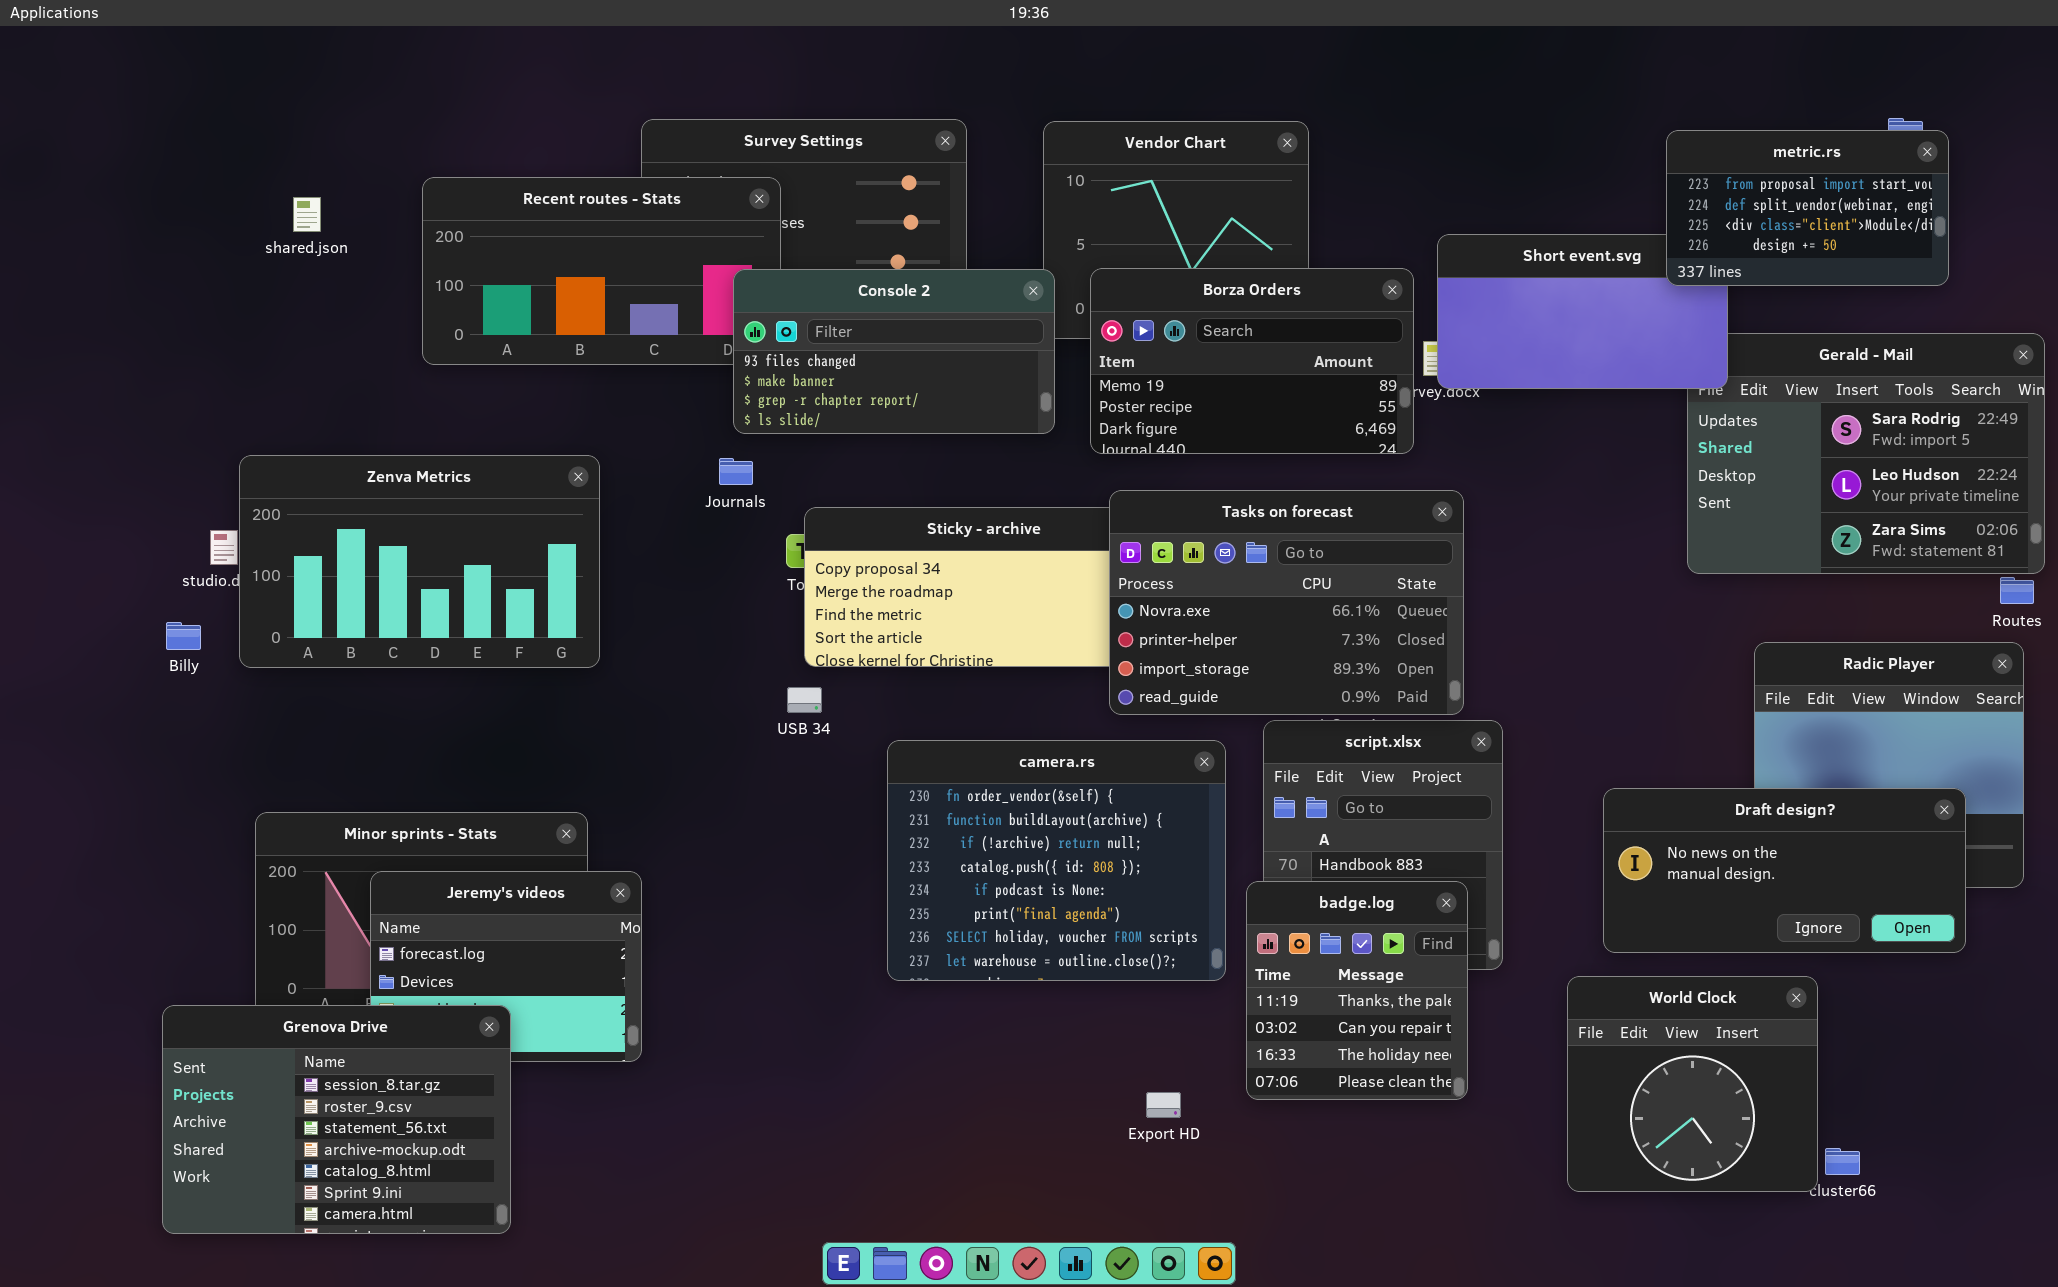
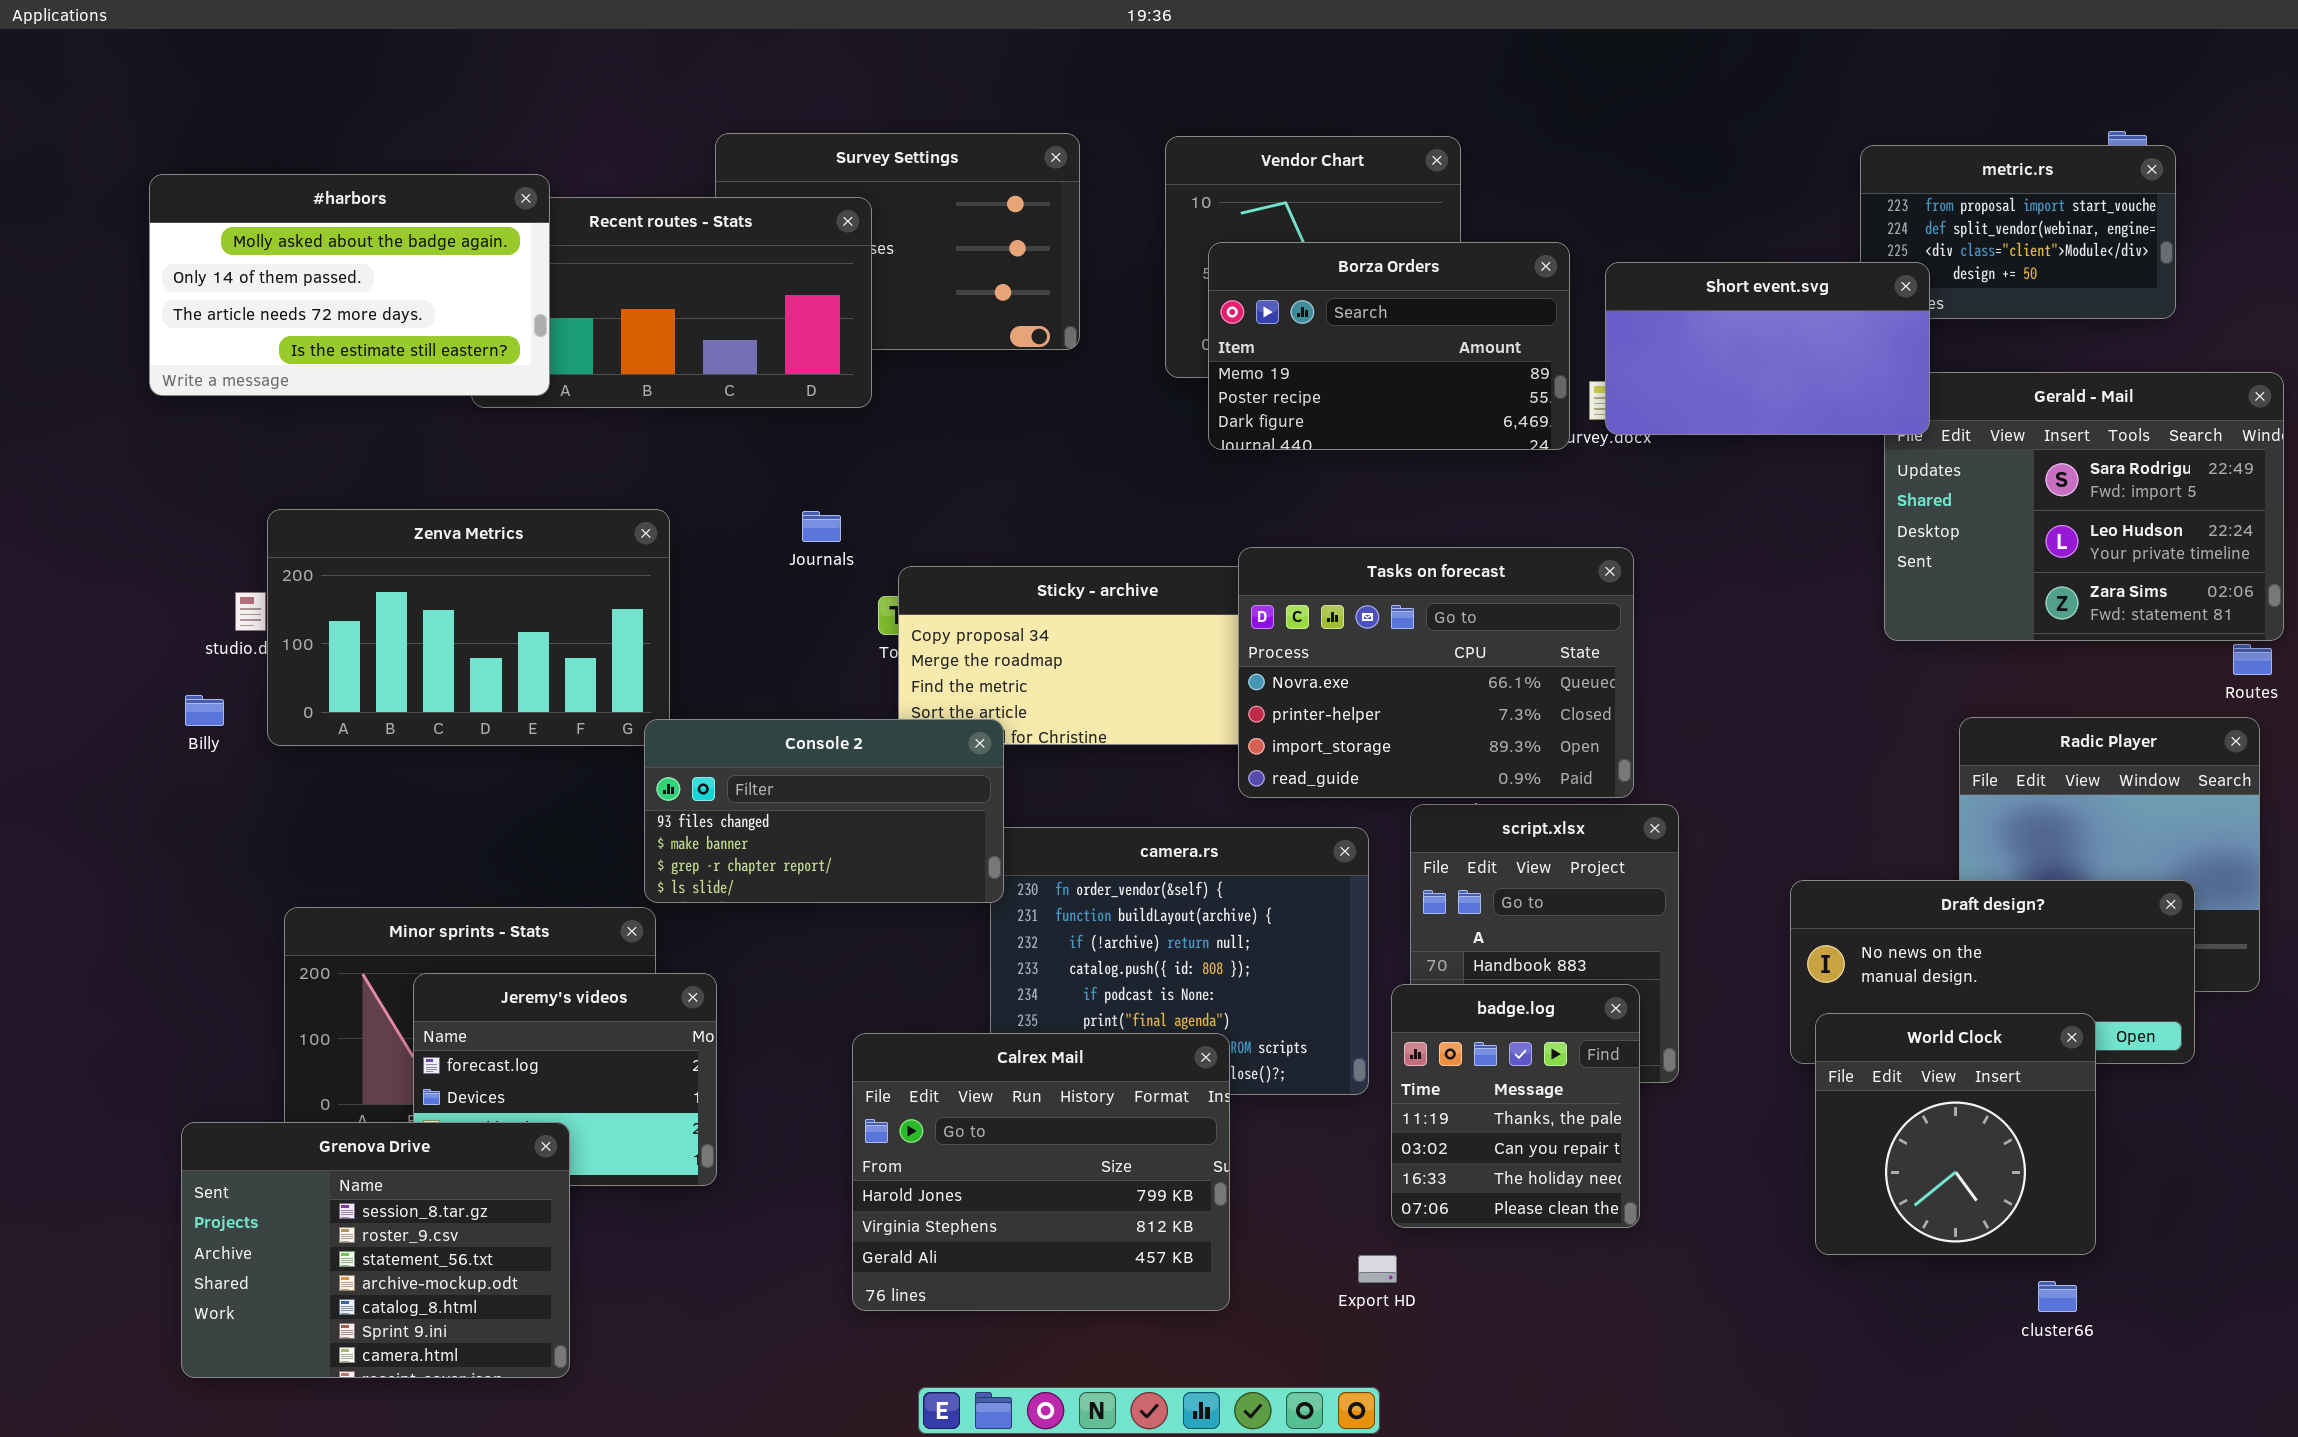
#harbors: none -> [149,174,550,396], opened
Short event.svg: [1437,234,1728,389] -> [1605,262,1930,435], raised
Borza Orders: [1090,268,1414,454] -> [1208,242,1570,450], moved
Console 2: [733,269,1055,434] -> [644,719,1004,903], moved
Calrex Mail: none -> [852,1033,1230,1311], opened
World Clock: [1567,976,1818,1192] -> [1815,1013,2096,1255], moved
Export HD: [1146,1092,1181,1118] -> [1358,1255,1397,1283], moved

